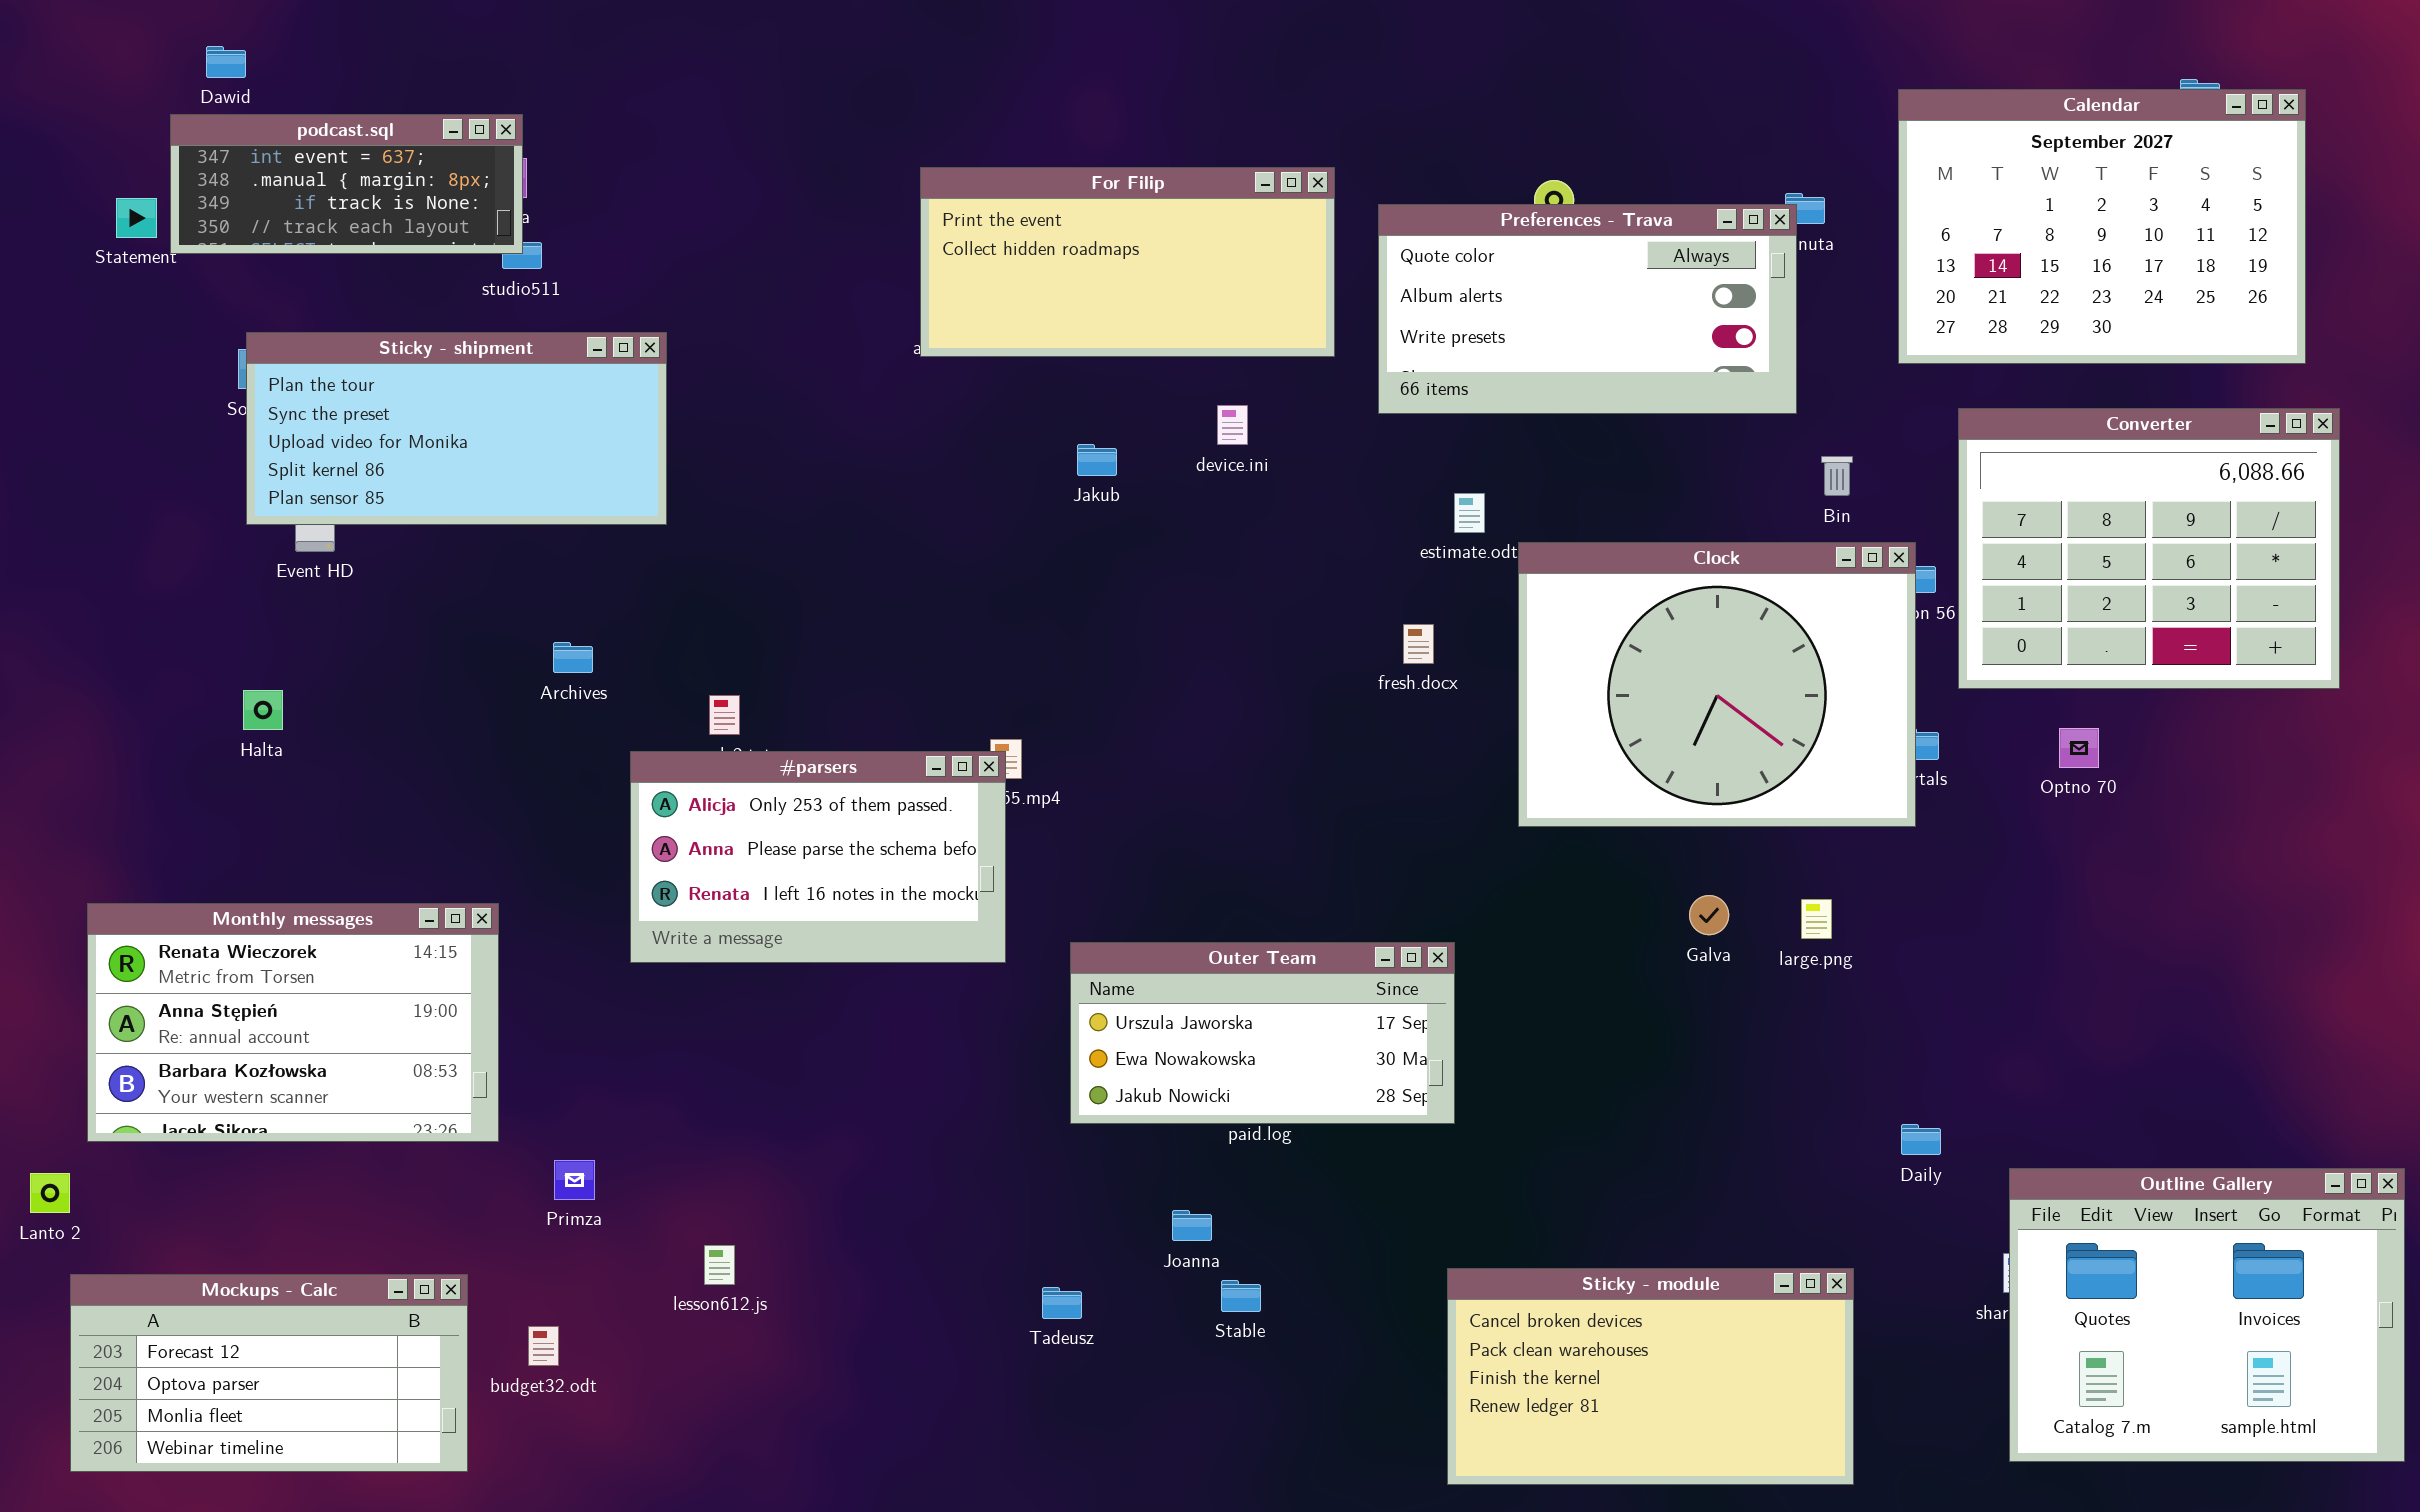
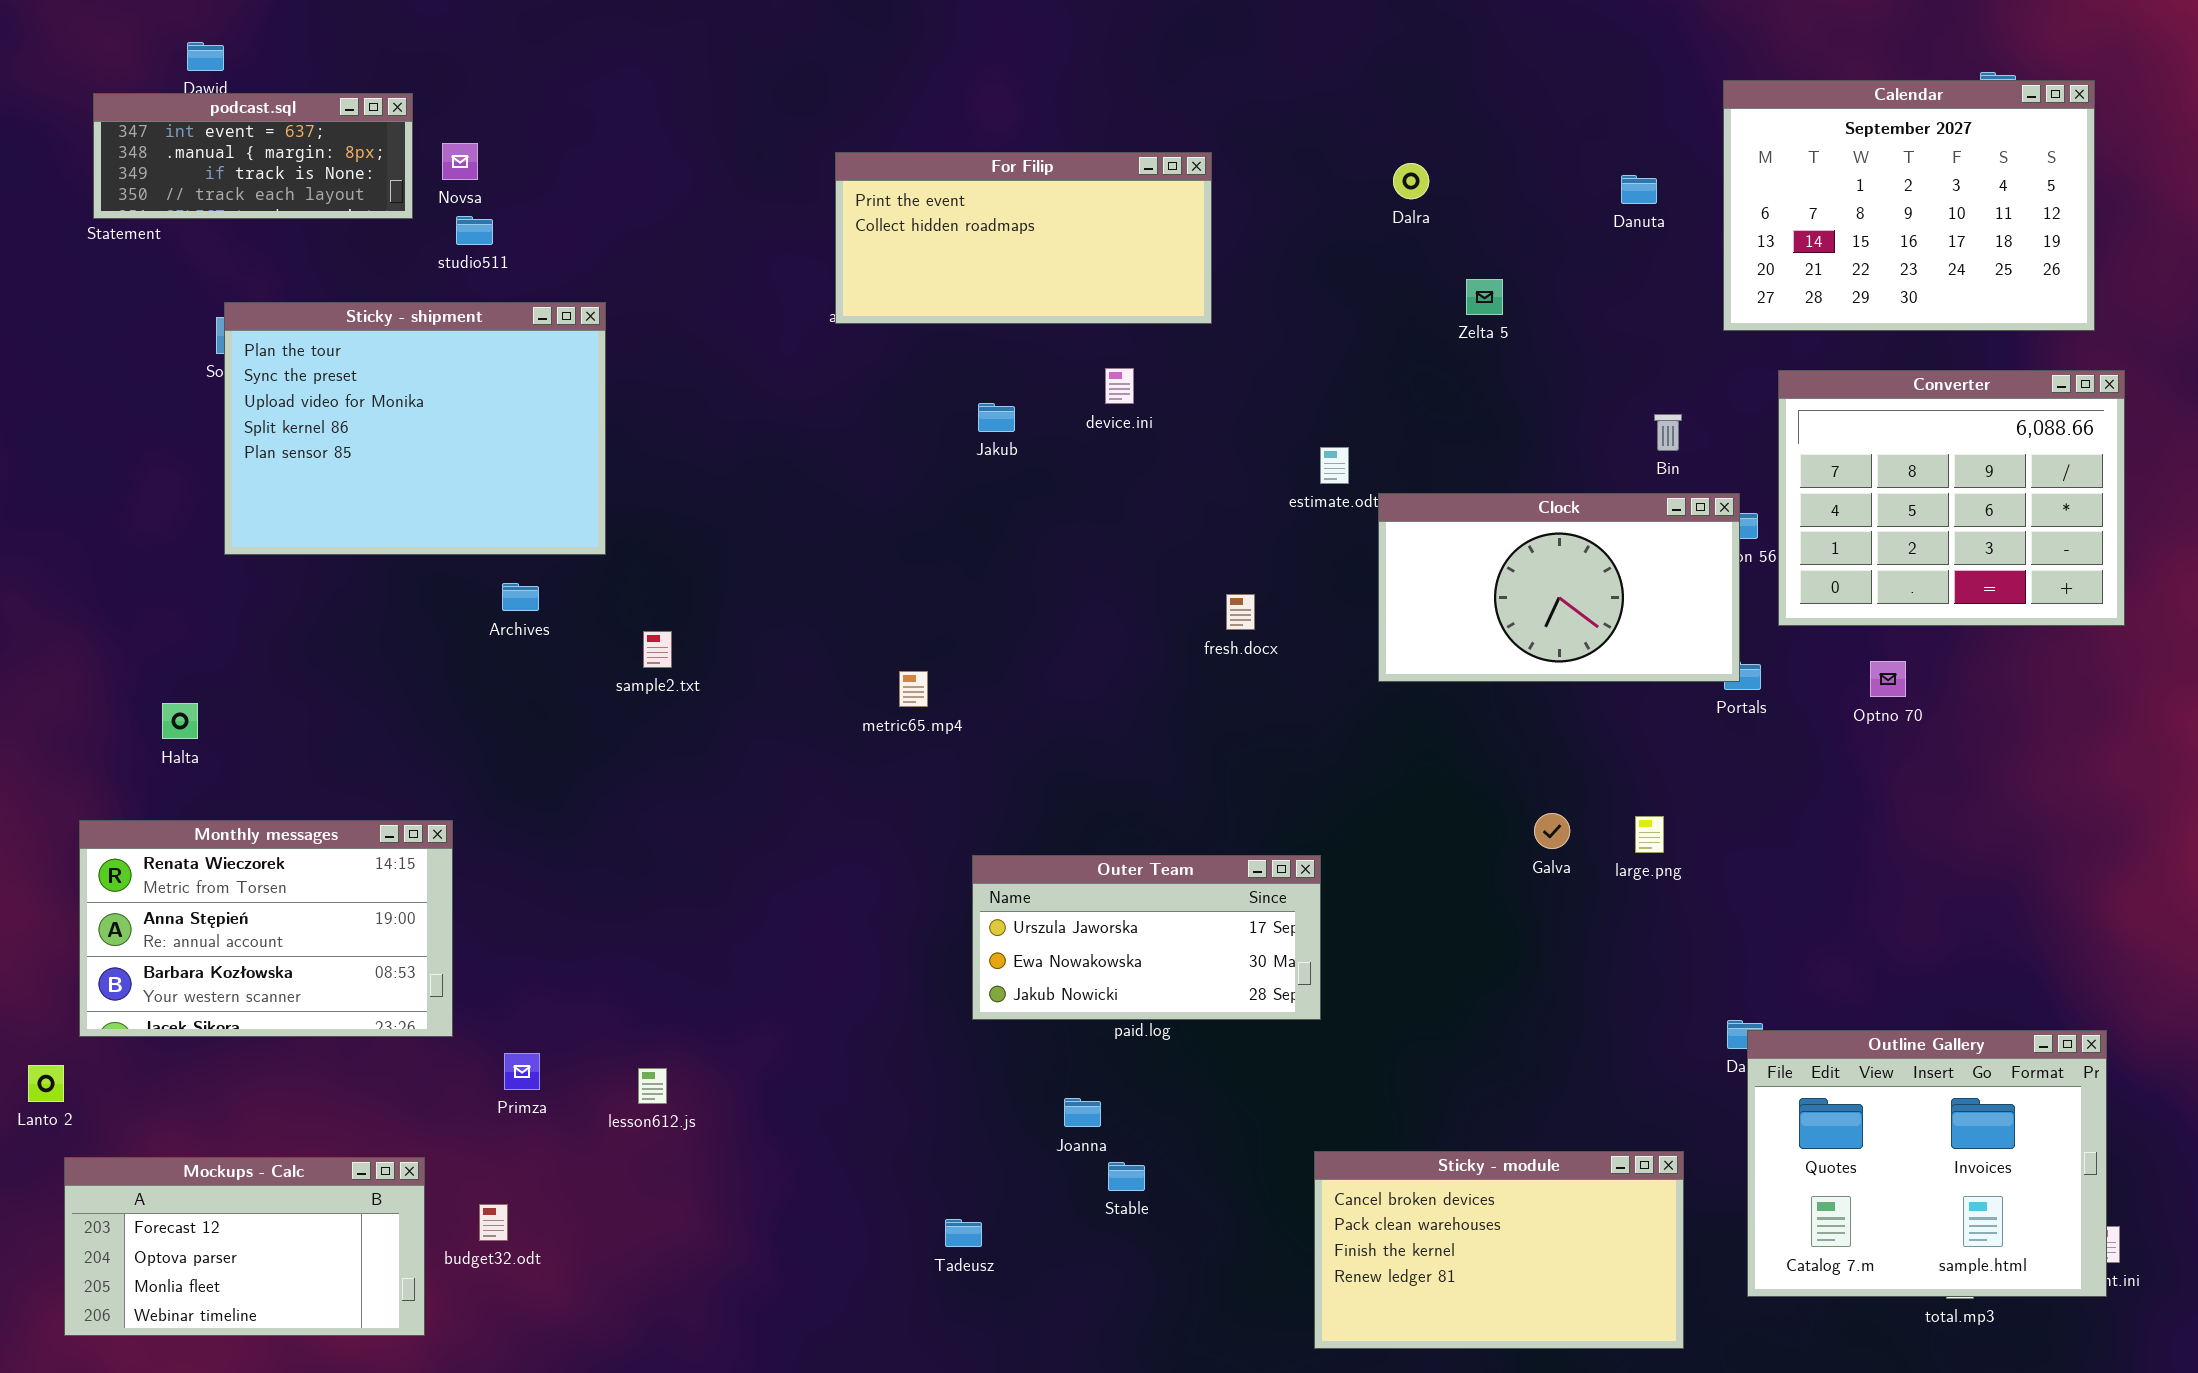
podcast.sql: [170,114,523,254] -> [93,93,413,219], moved
Preferences - Trava: [1378,204,1797,414] -> none, closed
Sticky - shipment: [246,332,667,525] -> [224,302,606,555], resized
Clock: [1518,542,1916,827] -> [1378,493,1740,682], resized
fresh.docx: [1403,624,1434,664] -> [1226,594,1255,630], moved
Halta: [243,690,283,730] -> [162,703,198,739], moved
#parsers: [630,751,1006,963] -> none, closed
Outline Gallery: [2009,1168,2405,1462] -> [1747,1030,2107,1297], moved
lesson612.js: [704,1245,735,1285] -> [638,1068,667,1104], moved
Tadeusz: [1042,1287,1082,1319] -> [945,1219,982,1247], moved

